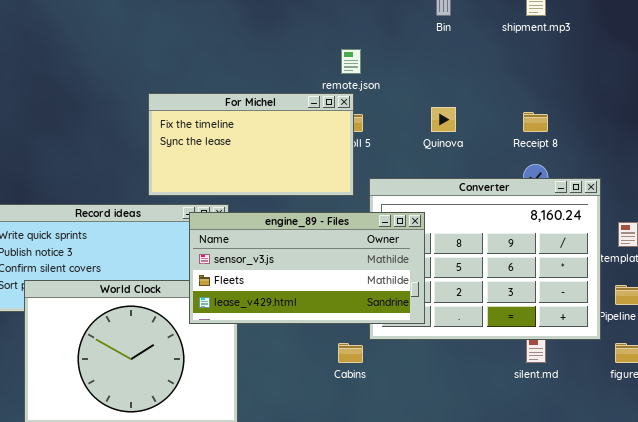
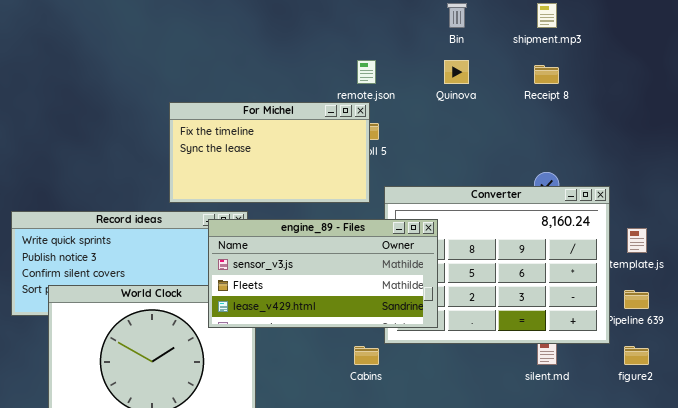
Quinova: [431,107,456,132] -> [444,60,469,84], moved
Receipt 8: [523,112,548,132] -> [534,65,559,84], moved

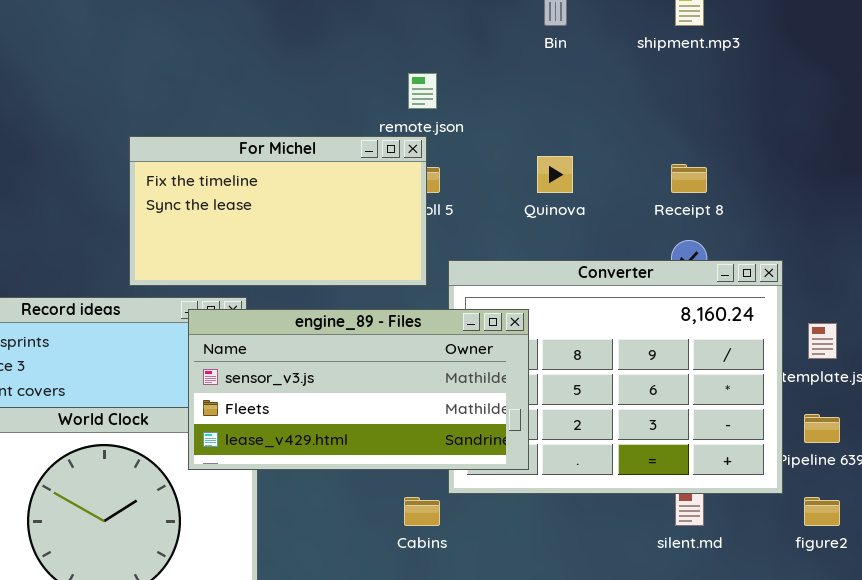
Quinova: [444,60,469,84] -> [537,156,573,193], moved
Receipt 8: [534,65,559,84] -> [671,164,707,193], moved

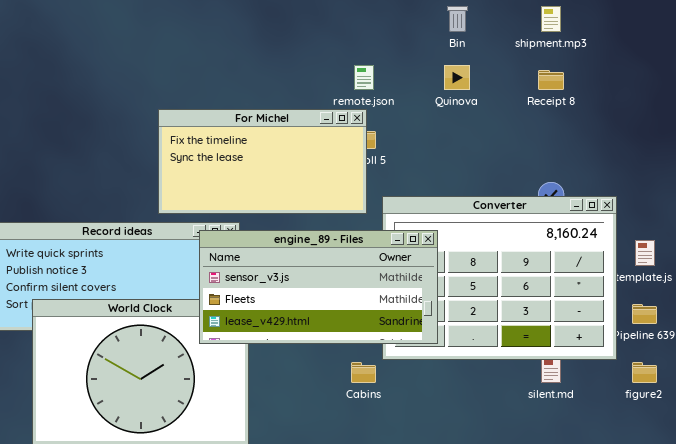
Quinova: [537,156,573,193] -> [444,65,470,90], moved
Receipt 8: [671,164,707,193] -> [538,70,564,90], moved

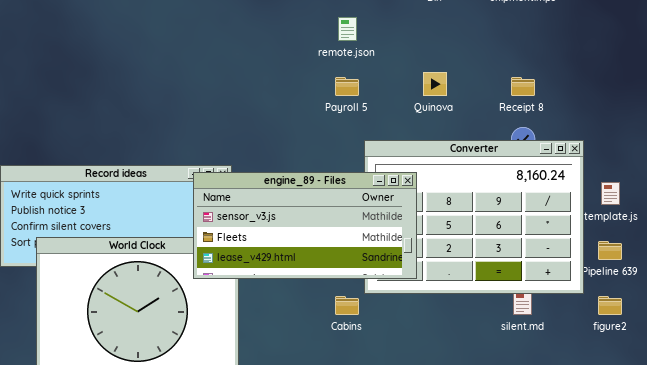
Quinova: [444,65,470,90] -> [423,72,447,96], moved
Receipt 8: [538,70,564,90] -> [511,77,535,96], moved
For Michel: [158,109,367,214] -> none, closed

